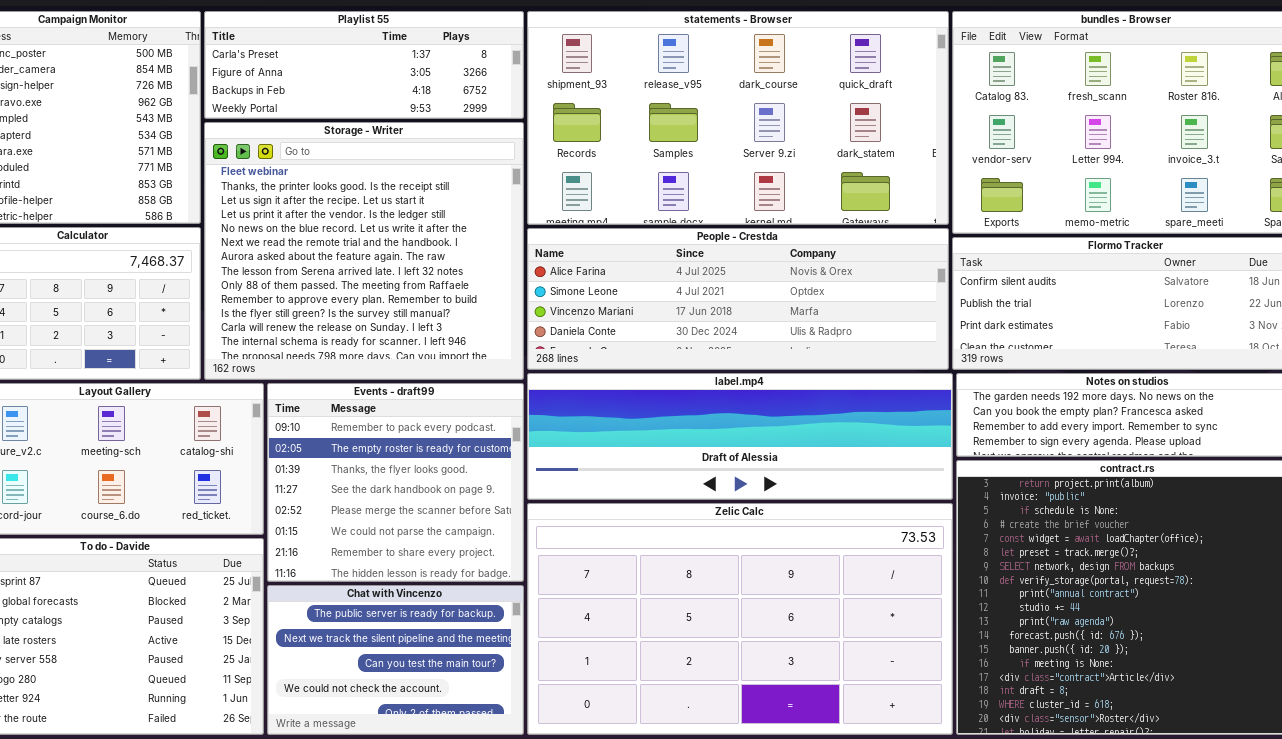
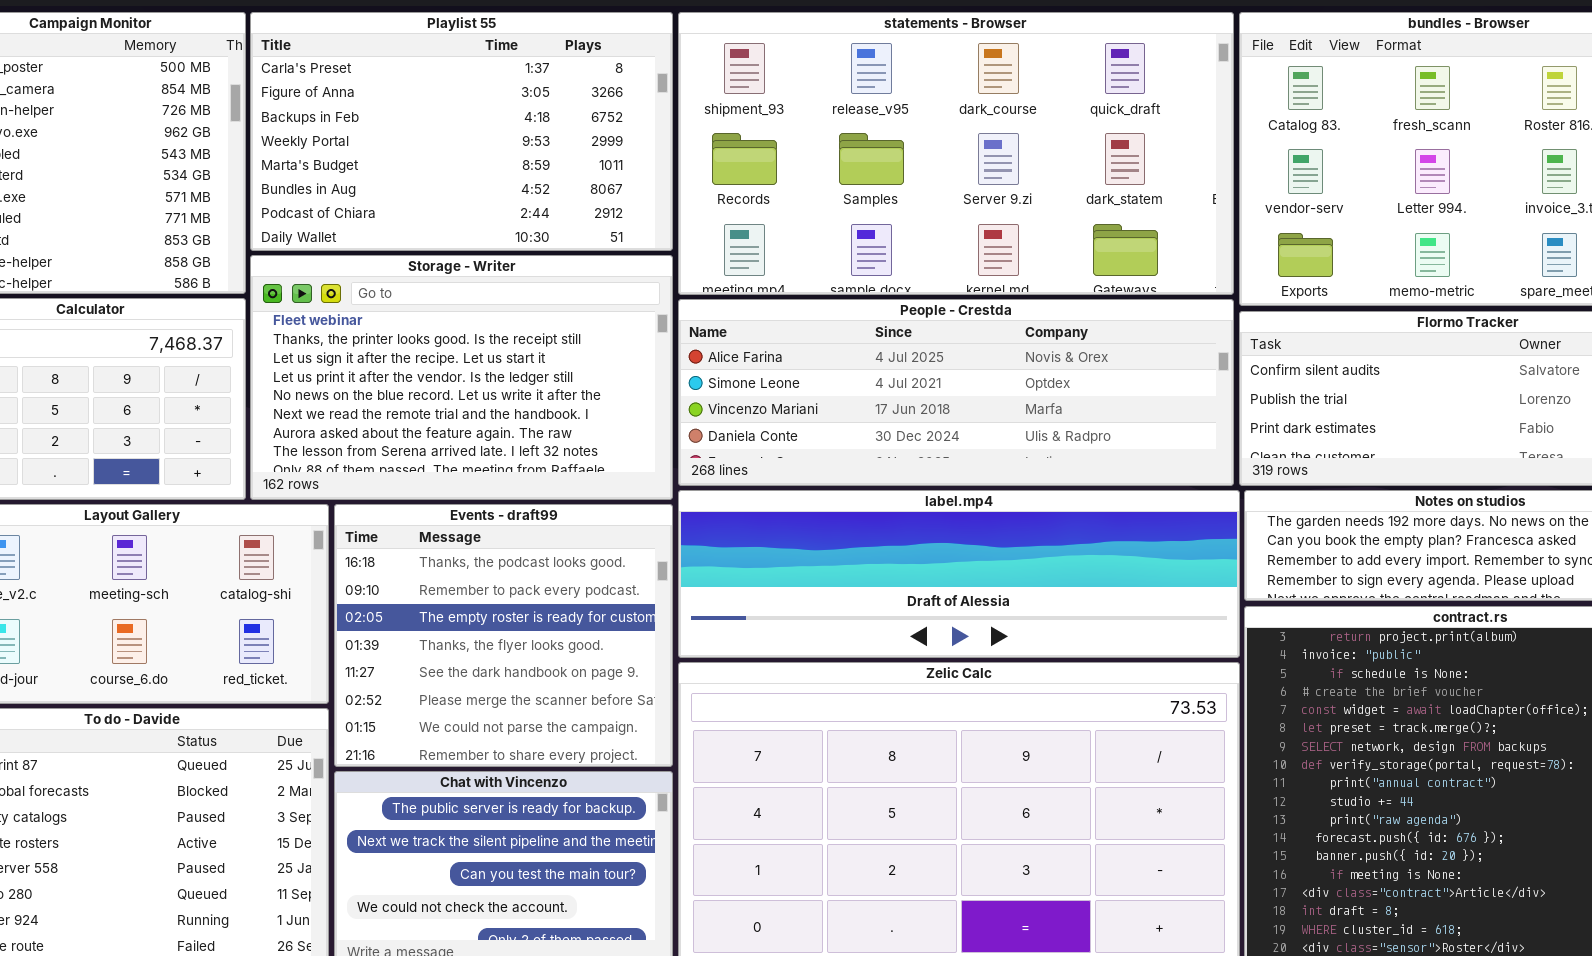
Playlist 55: [204,11,524,119] -> [250,12,673,251], resized
Storage - Writer: [204,122,524,380] -> [250,255,673,500], resized
Events - draft99: [267,383,524,582] -> [334,504,673,767], scrolled up 1 row

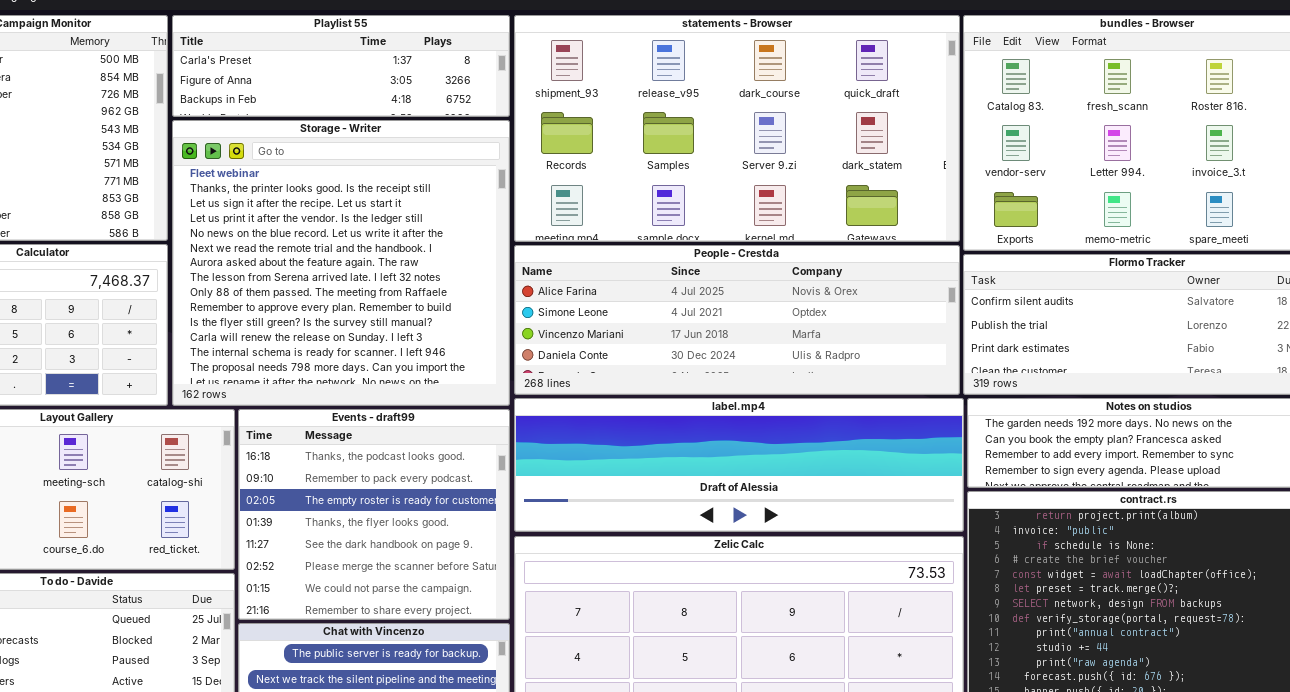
Playlist 55: [250,12,673,251] -> [172,15,510,117], resized
Storage - Writer: [250,255,673,500] -> [172,120,510,406], resized

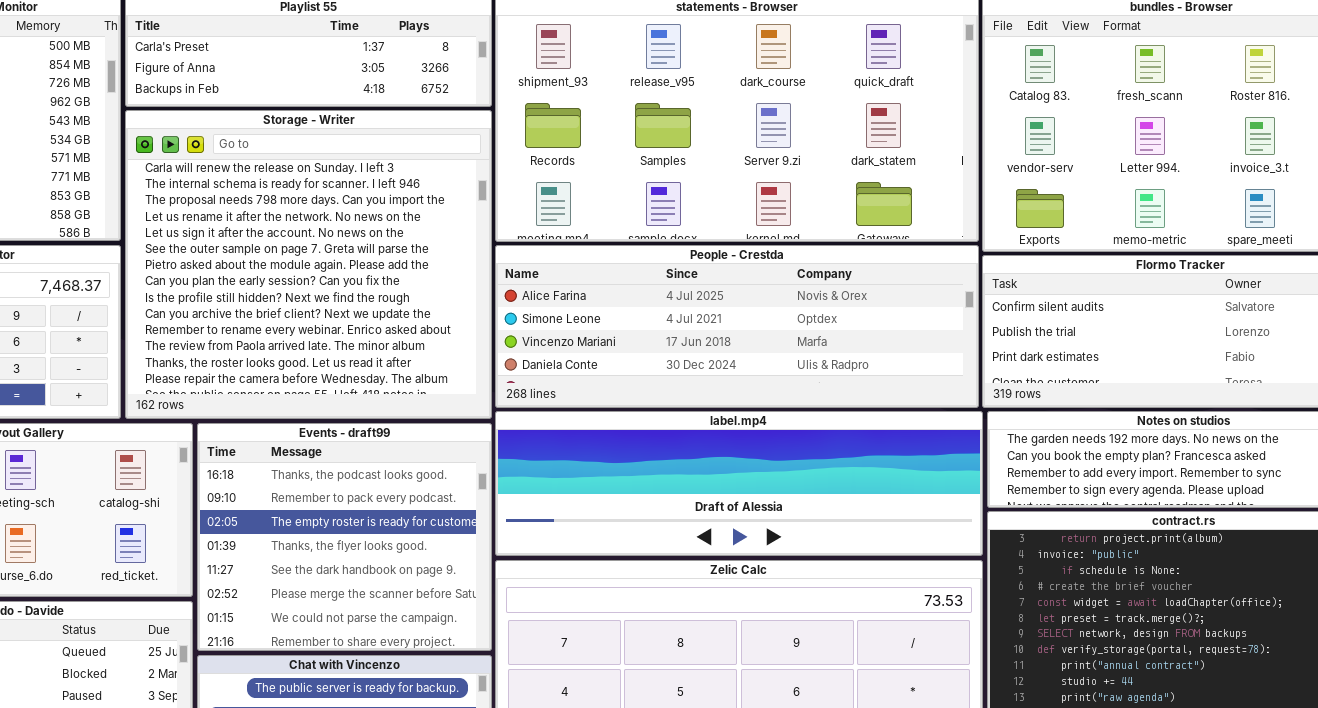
Storage - Writer: [172,120,510,406] -> [125,110,492,419], scrolled down 11 rows

